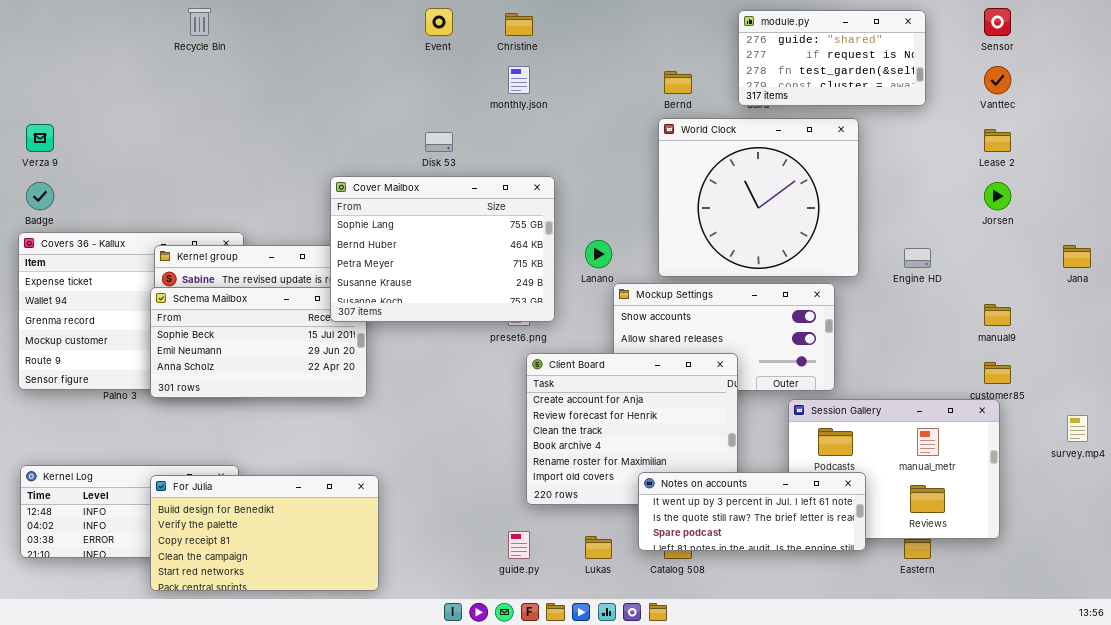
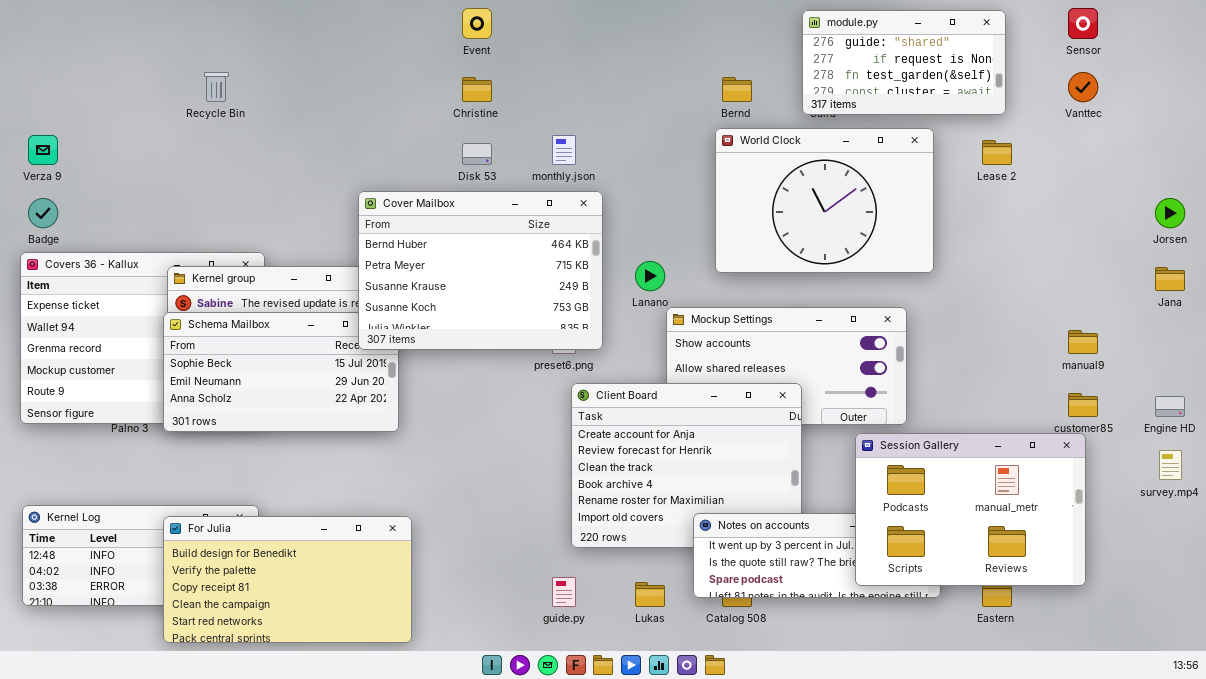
Recycle Bin: [188,8,211,36] -> [204,72,229,102], moved
Christine: [505,13,533,36] -> [462,77,492,102], moved
monthly.json: [508,66,530,94] -> [552,135,576,165], moved
World Clock: [658,118,859,277] -> [715,128,934,273], resized
Lease 2: [984,129,1011,152] -> [982,140,1012,165], moved
Cover Mailbox: [330,176,555,322] -> [358,191,603,350], scrolled down 1 row
Jorsen: [984,182,1011,210] -> [1155,198,1185,228], moved
Engine HD: [904,248,931,268] -> [1155,396,1185,417], moved
Session Gallery: [788,399,1000,539] -> [855,433,1086,586], raised

